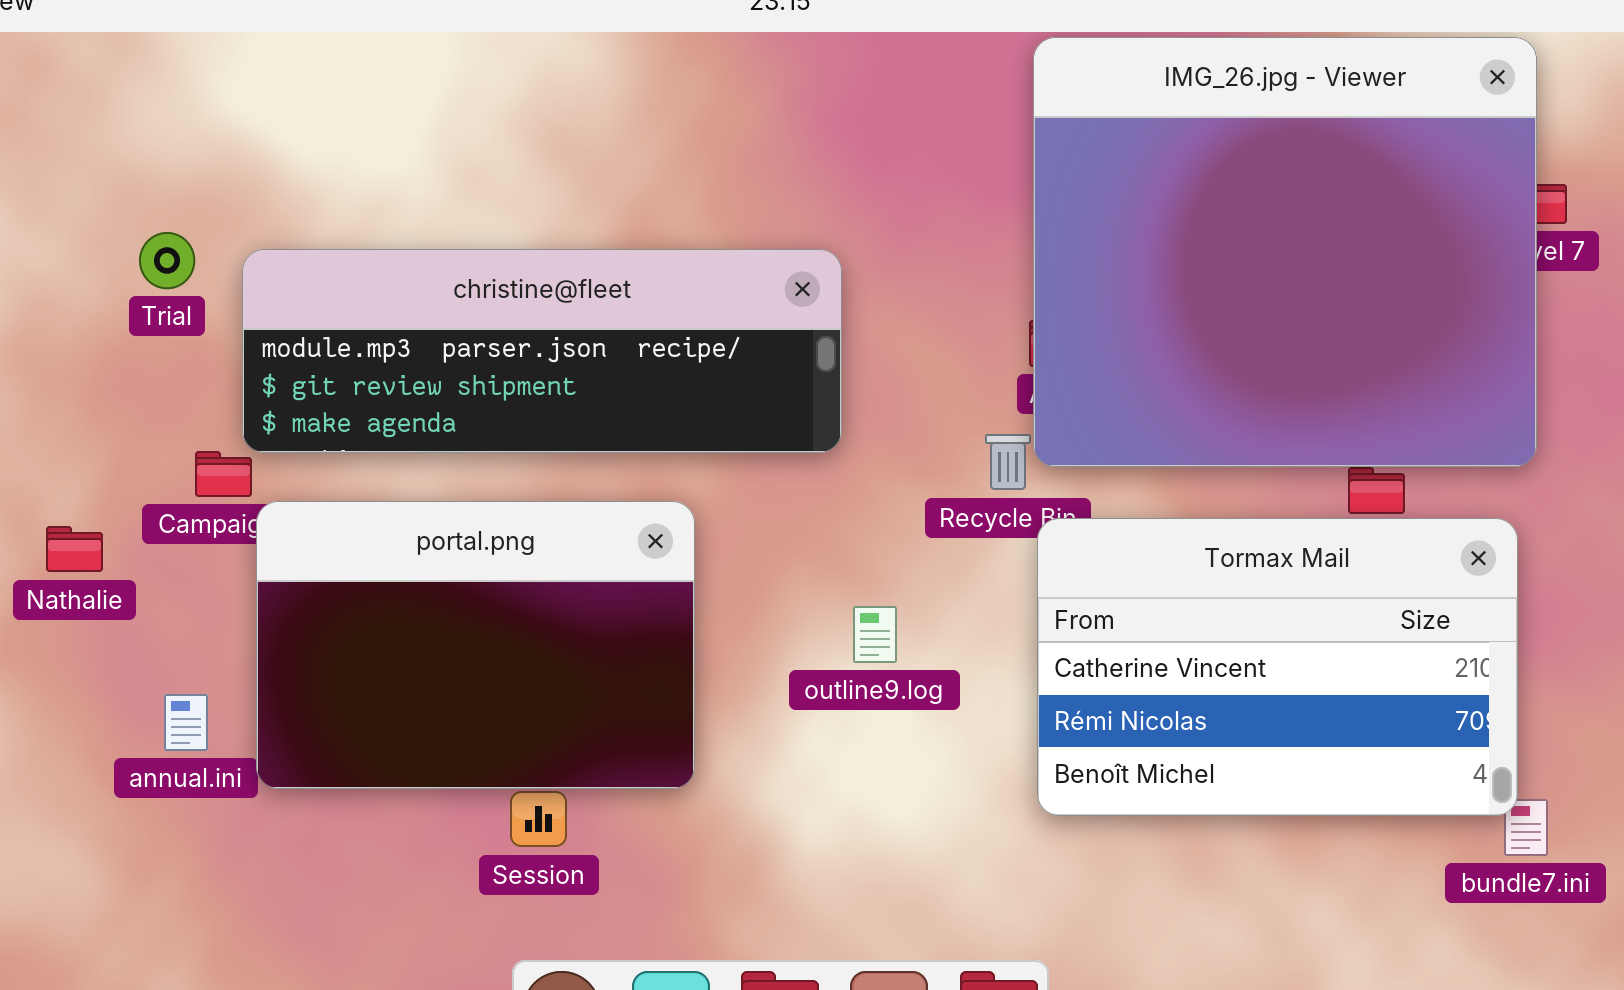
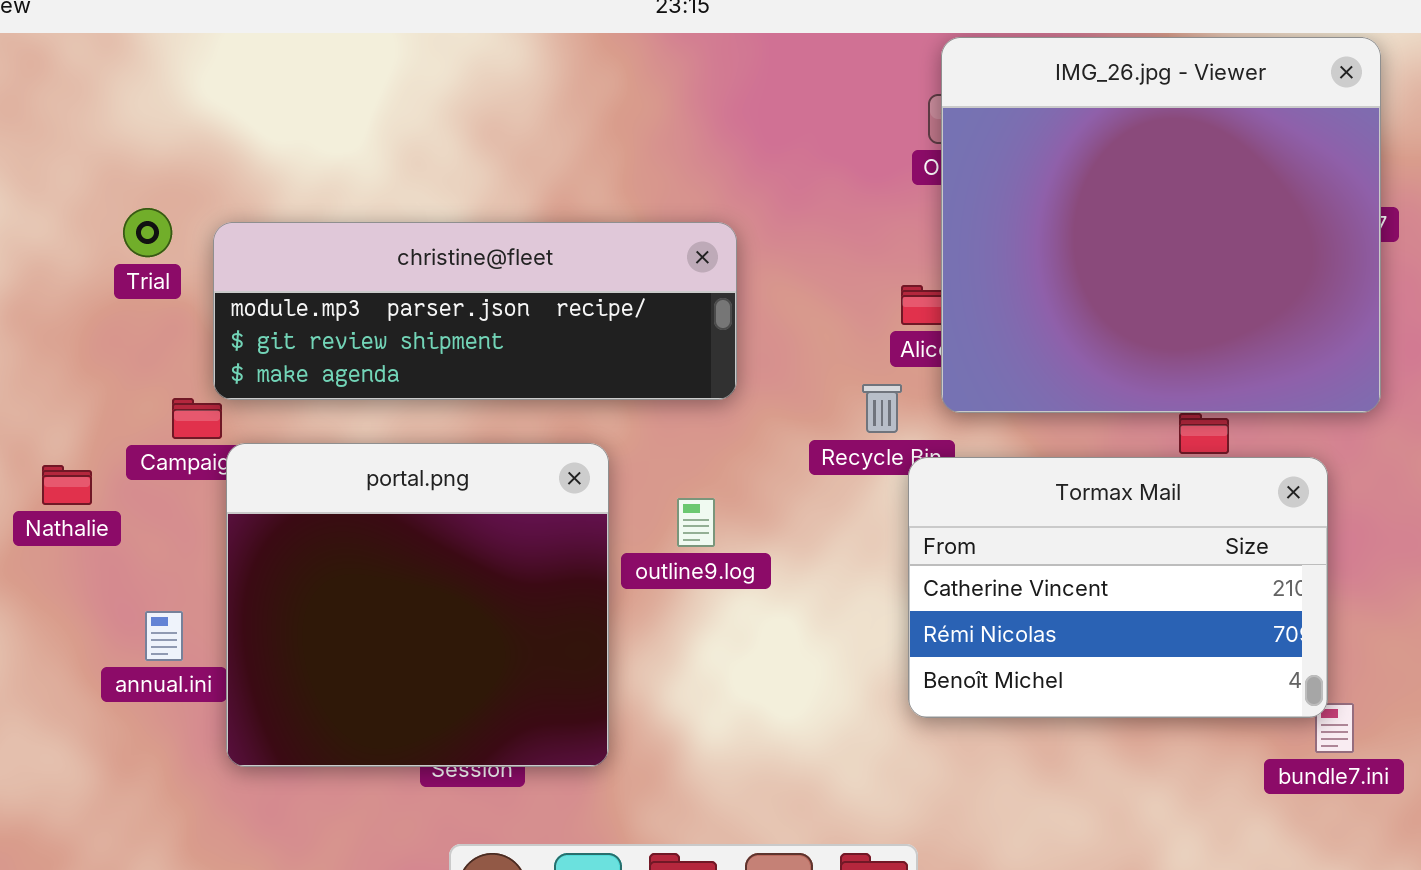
IMG_26.jpg - Viewer: [1033,37,1537,467] -> [941,37,1381,413], moved
portal.png: [256,501,695,789] -> [226,443,609,767], resized
outline9.log: [853,606,897,663] -> [677,498,715,547], moved

